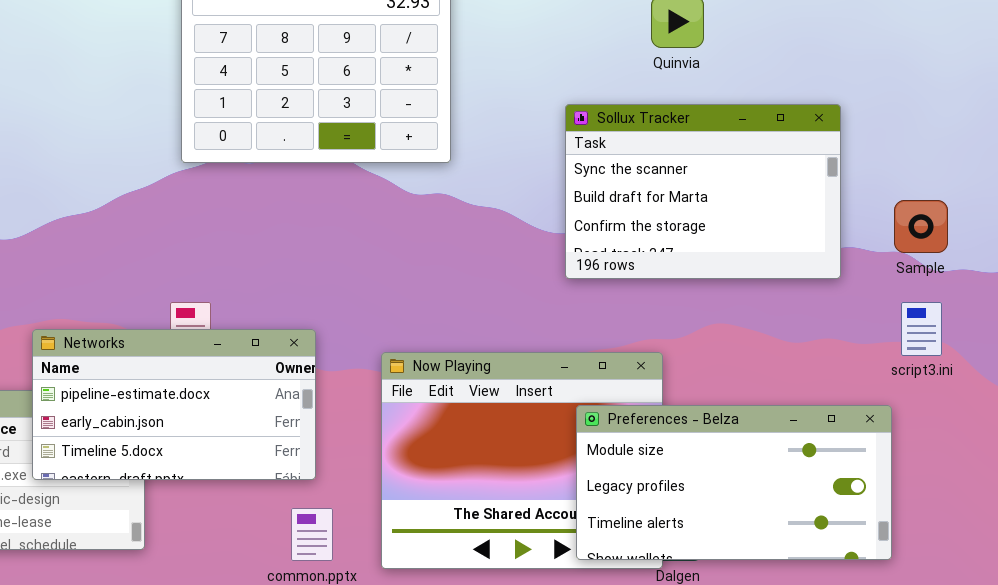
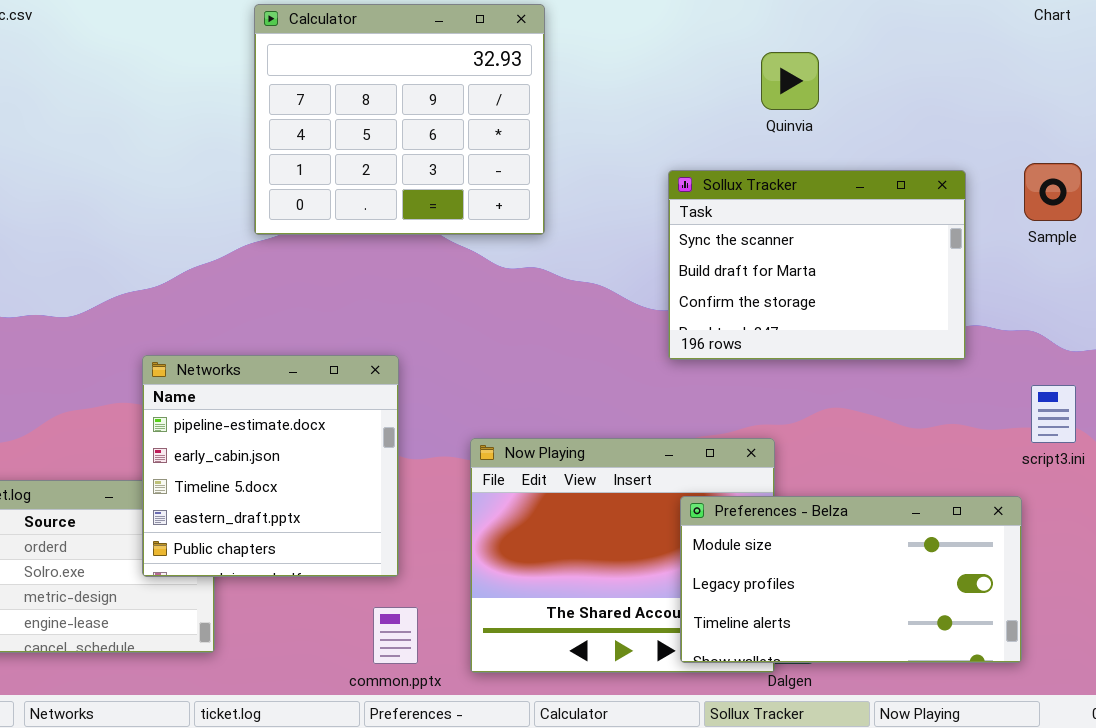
Sample: [894,200,948,253] -> [1024,163,1082,221], moved
Networks: [32,329,316,480] -> [142,355,399,577], resized

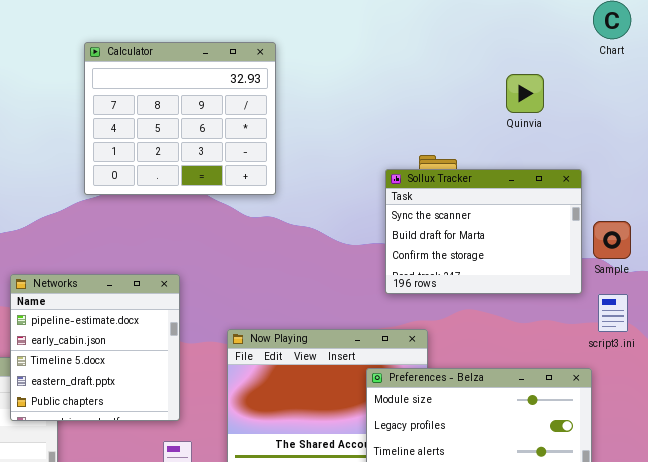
Quinvia: [761,52,819,110] -> [506,74,544,113], moved
Sample: [1024,163,1082,221] -> [593,221,631,259], moved
Sollux Tracker: [668,170,966,360] -> [385,169,582,294], moved

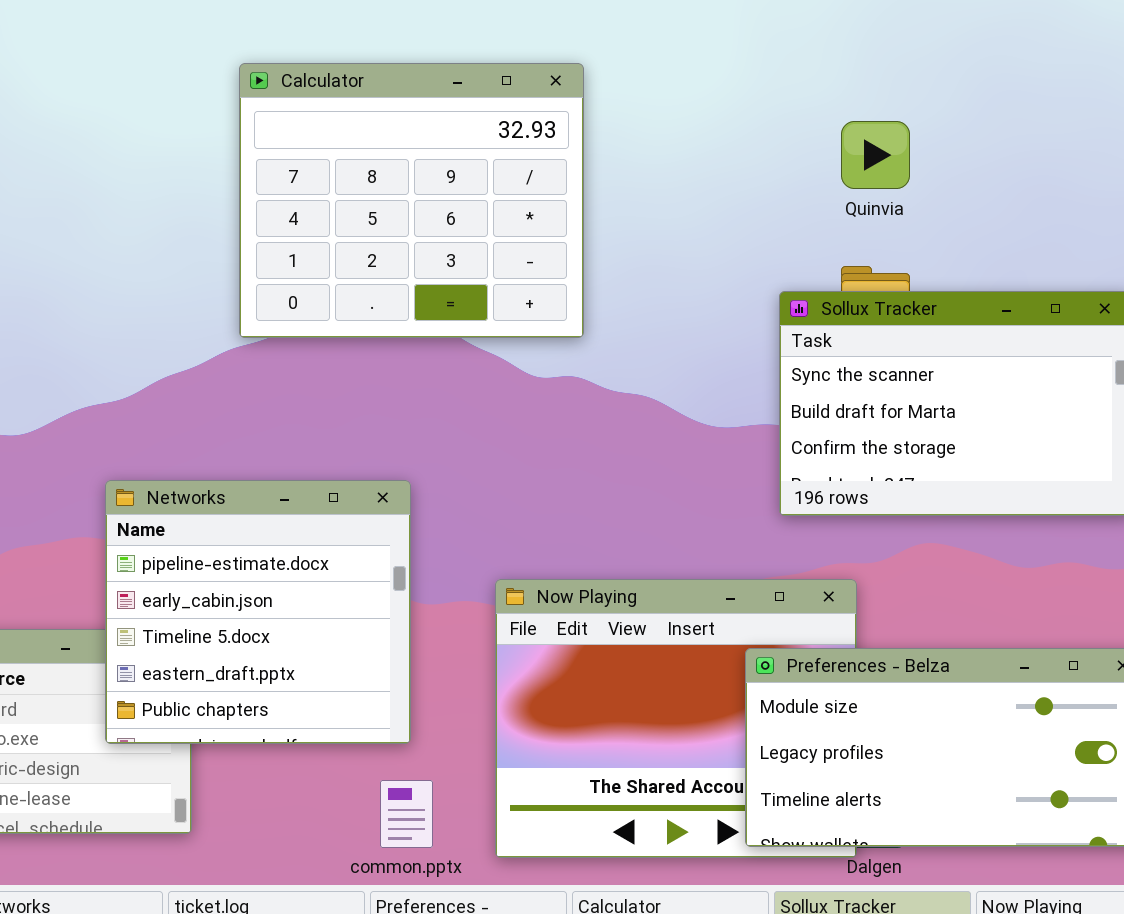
Quinvia: [506,74,544,113] -> [841,121,910,189], moved

